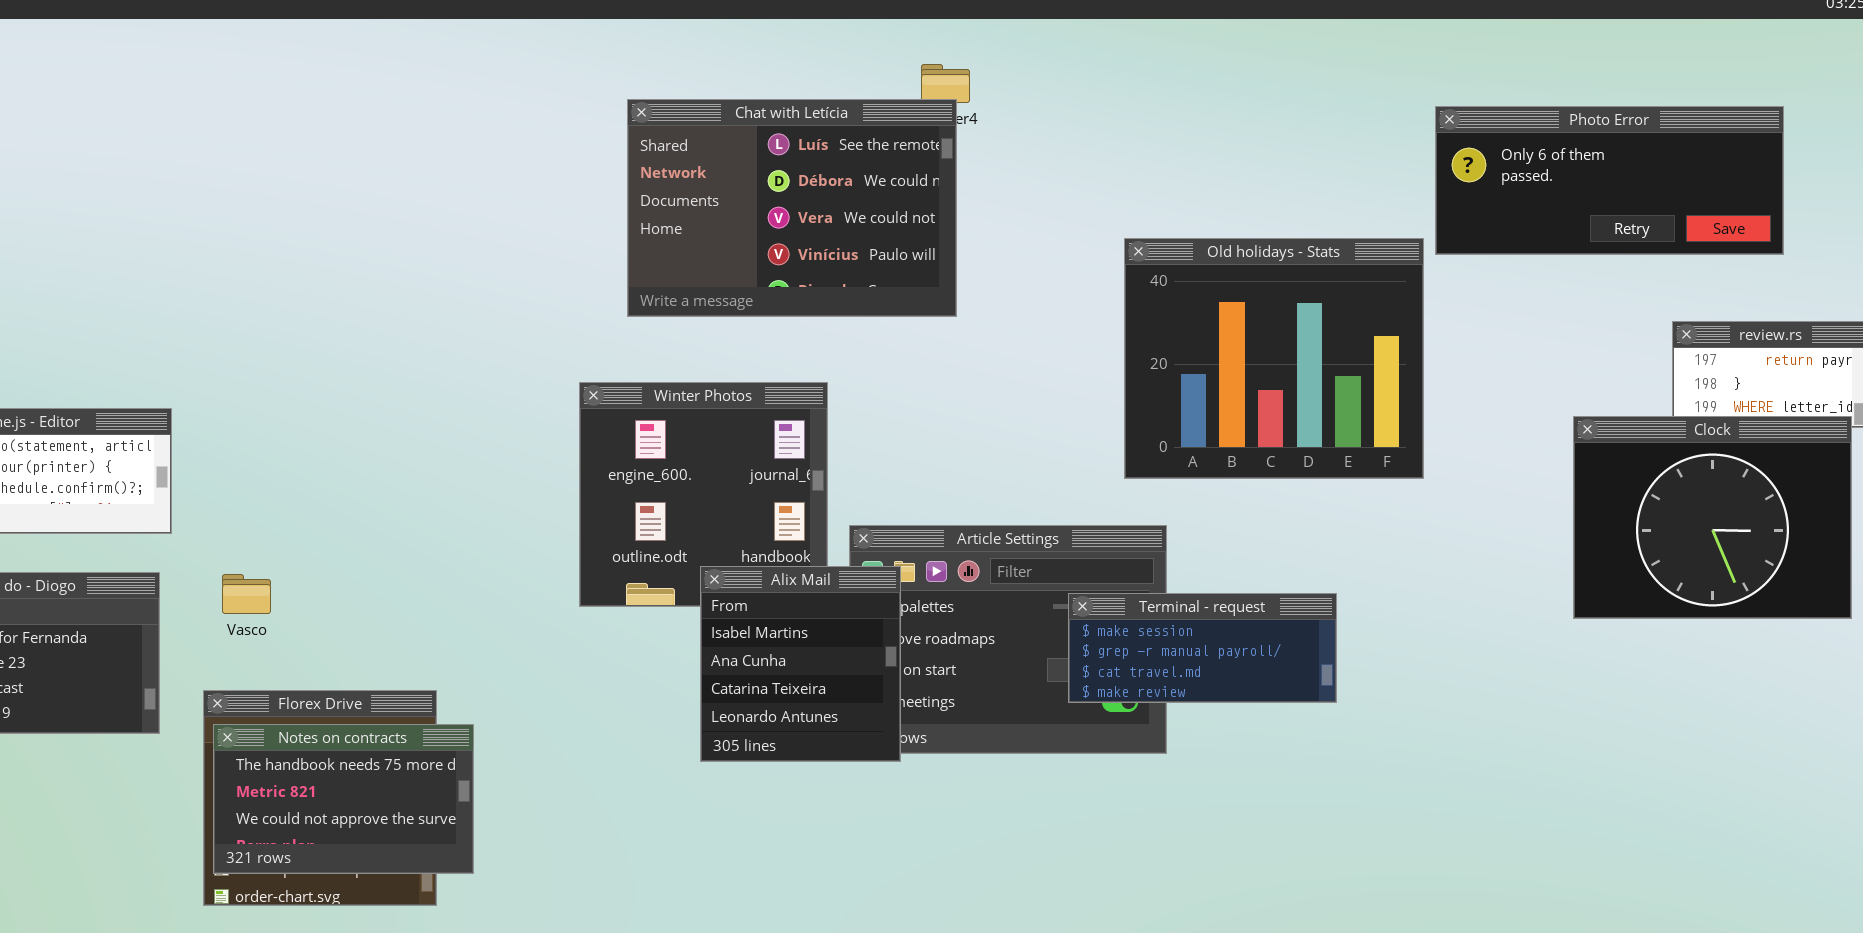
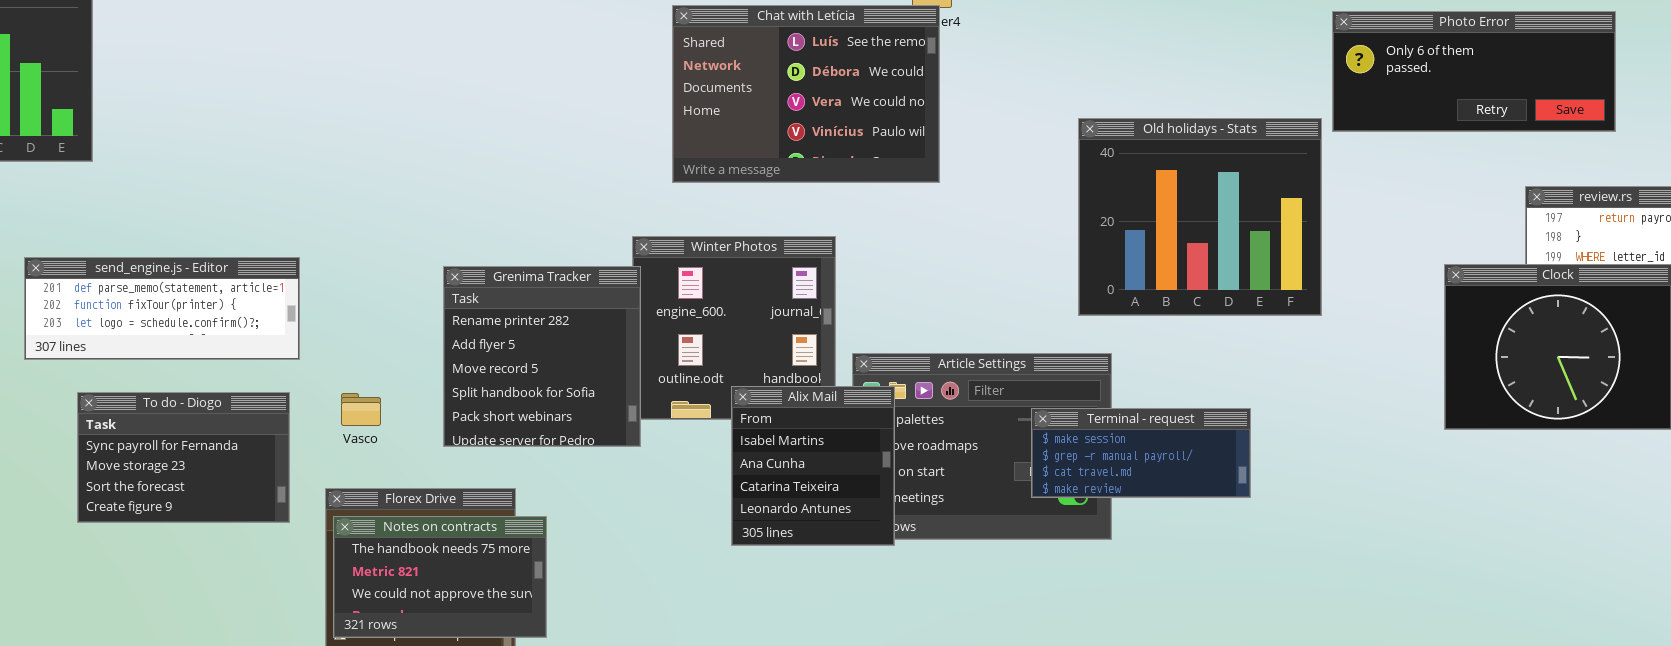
Grenima Tracker: none -> [443,266,641,447], opened

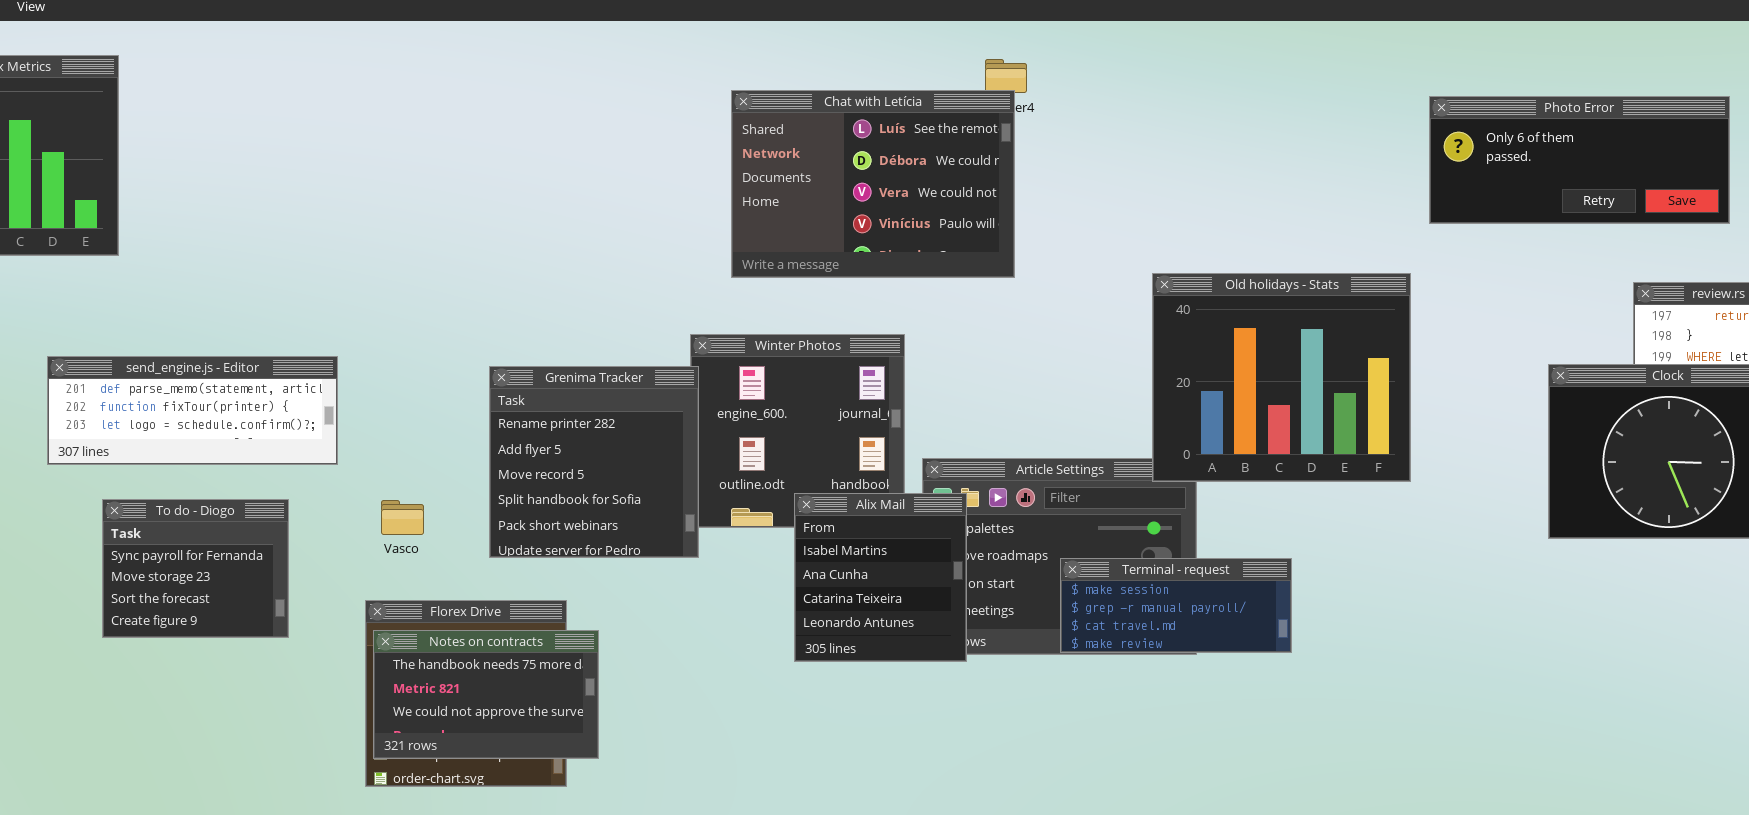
Old holidays - Stats: [1078,118,1322,316] -> [1152,273,1411,482], moved
To do - Diogo: [77,392,290,523] -> [102,499,289,638], resized
Terminal - request: [1031,408,1251,498] -> [1060,558,1292,653], moved

